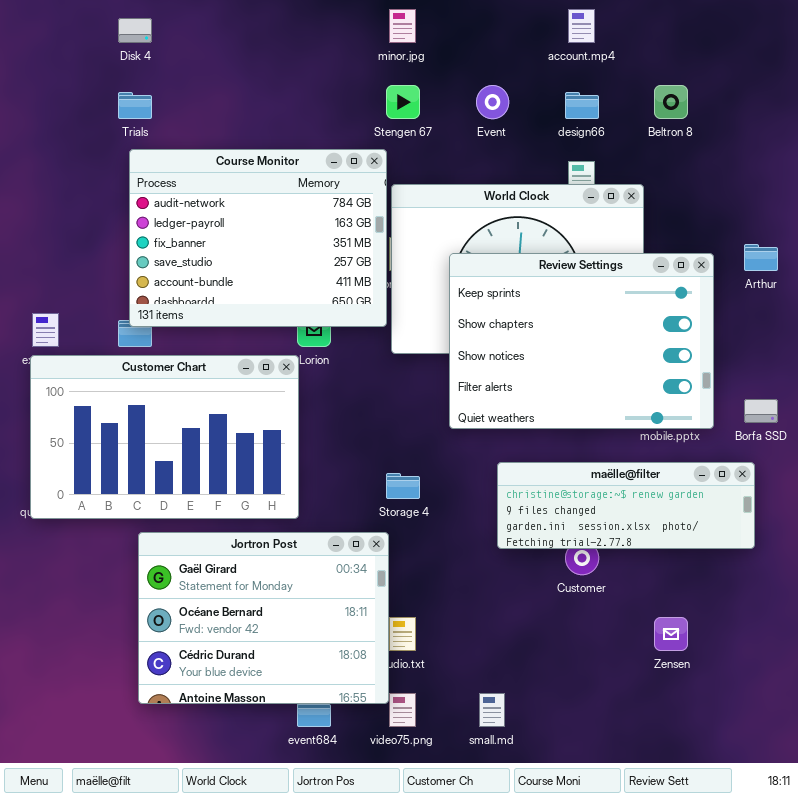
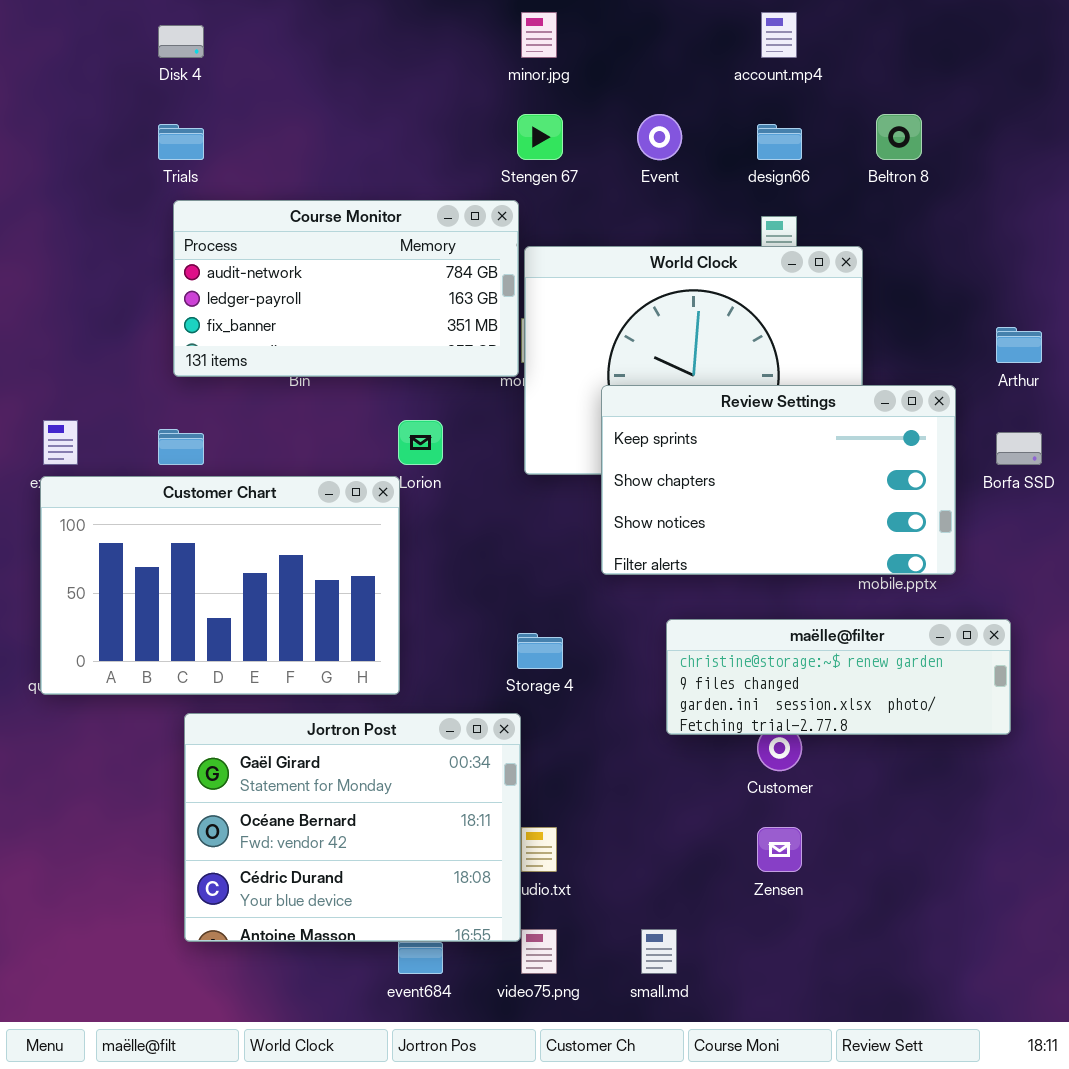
Course Monitor: [129,149,387,327] -> [173,200,519,377], resized
Review Settings: [449,253,714,429] -> [601,385,956,575], resized
Borfa SSD: [744,399,778,423] -> [996,432,1042,465], moved
Zensen: [654,617,688,651] -> [757,827,802,872], moved

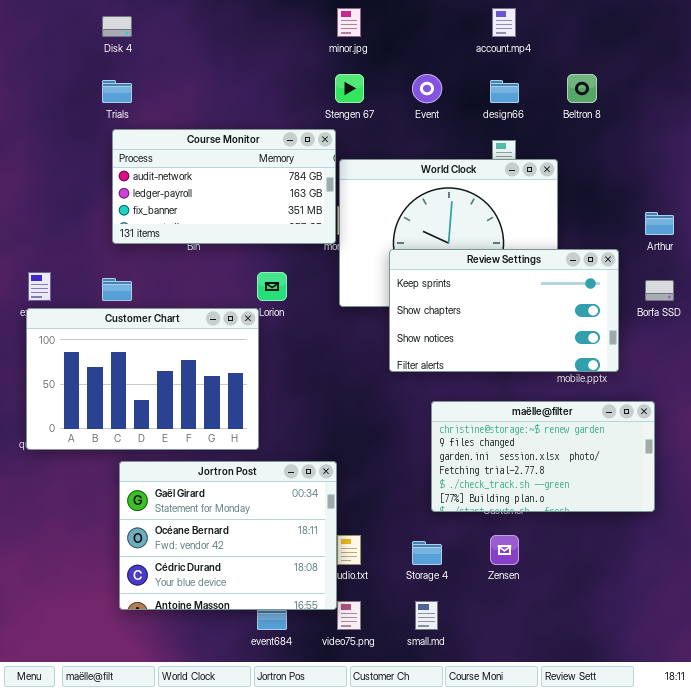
maëlle@filter: [666,619,1011,735] -> [431,401,655,512], resized
Storage 4: [517,633,563,669] -> [412,541,442,565], moved

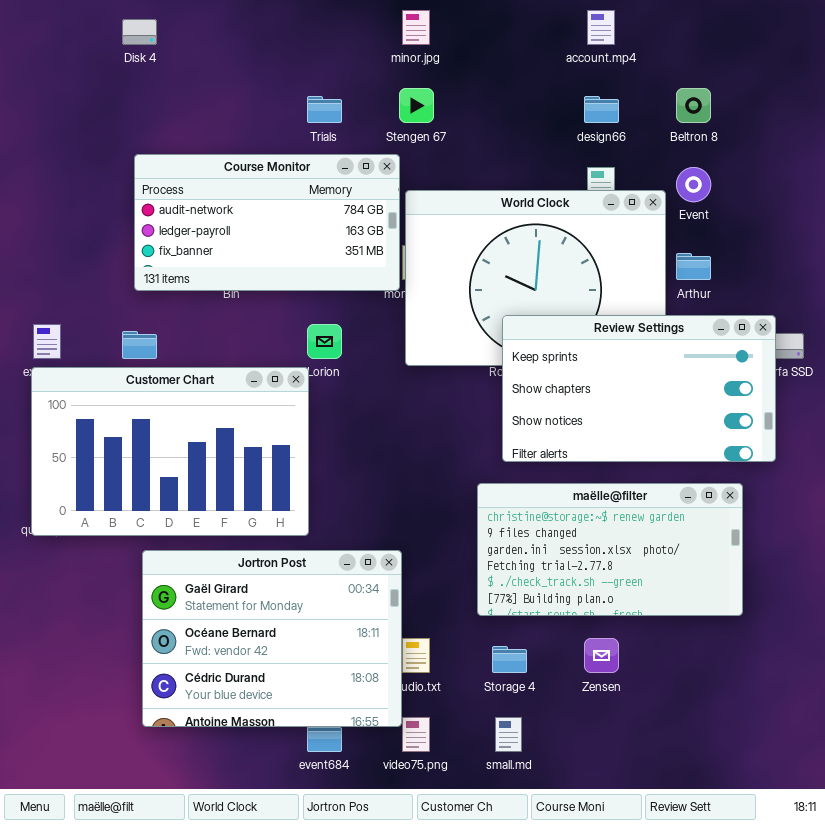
Event: [412,74,442,103] -> [676,167,711,202], moved
Trials: [102,80,132,103] -> [307,96,342,123], moved
Arthur: [645,212,674,235] -> [676,253,711,280], moved
Review Settings: [389,249,619,372] -> [502,315,776,462], moved
maëlle@filter: [431,401,655,512] -> [477,483,743,616], moved

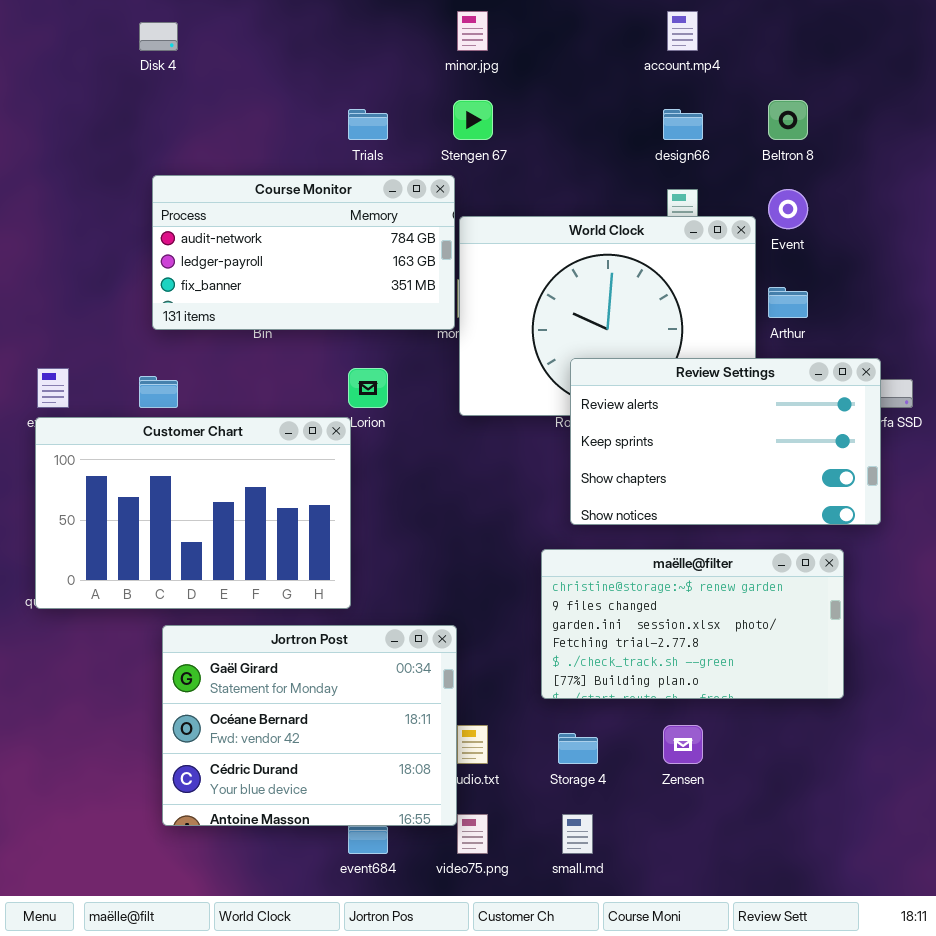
Review Settings: [502,315,776,462] -> [570,358,881,525], scrolled up 1 row

